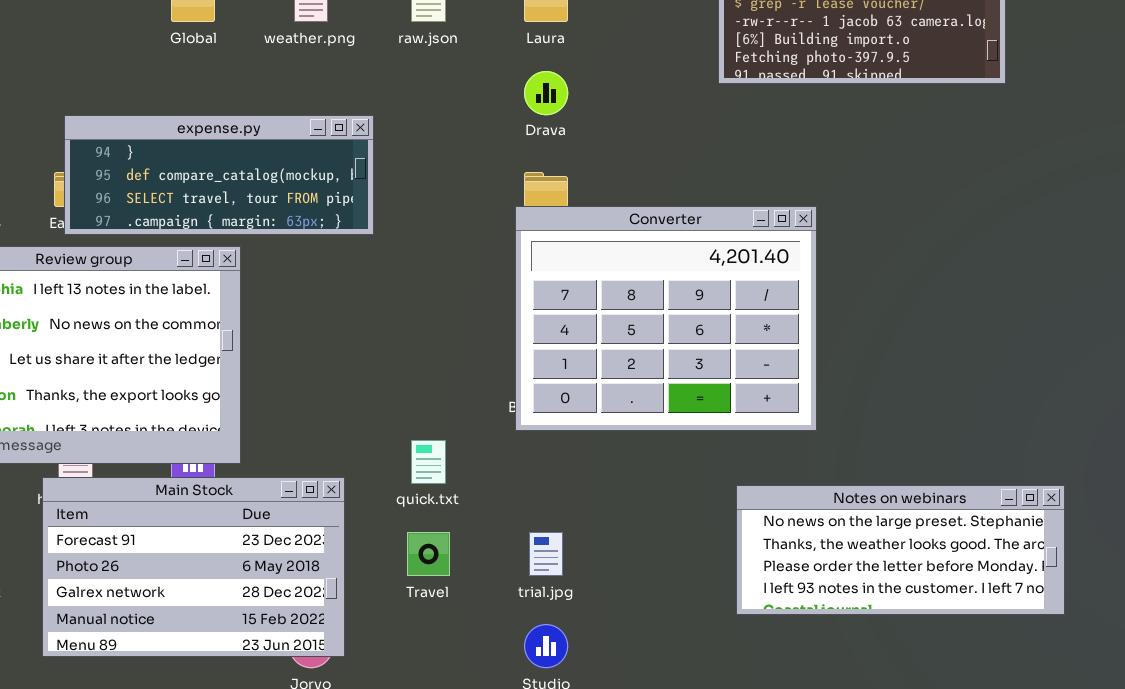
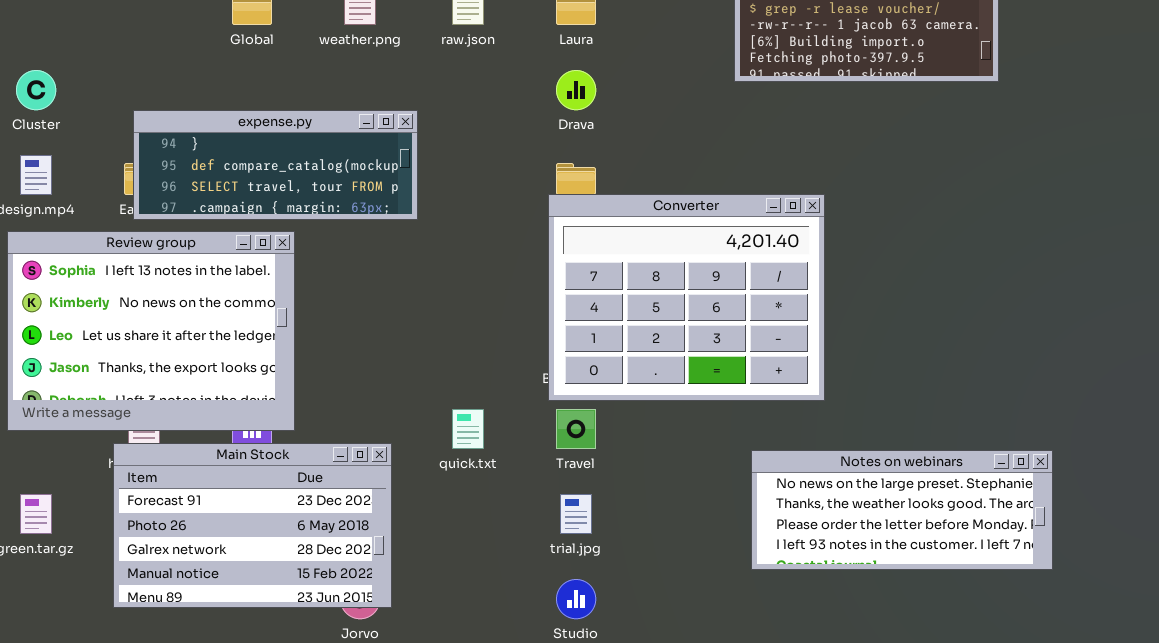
Travel: [407,532,450,576] -> [556,409,596,449], moved

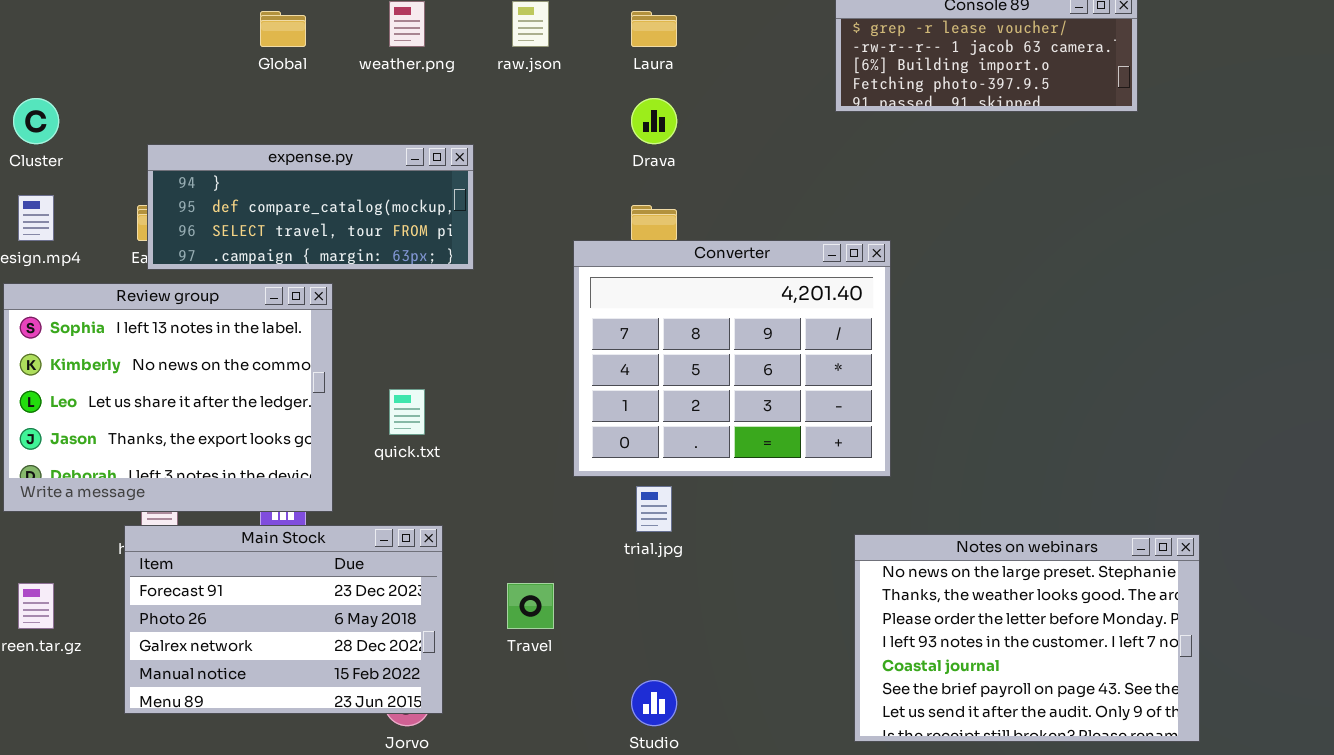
Converter: [548,194,825,401] -> [573,240,891,477], moved
quick.txt: [452,409,484,449] -> [389,389,425,435], moved
Travel: [556,409,596,449] -> [507,583,554,629], moved
Notes on webinars: [751,450,1053,570] -> [854,534,1200,742], resized
trial.jpg: [560,494,592,534] -> [636,486,672,532], moved

